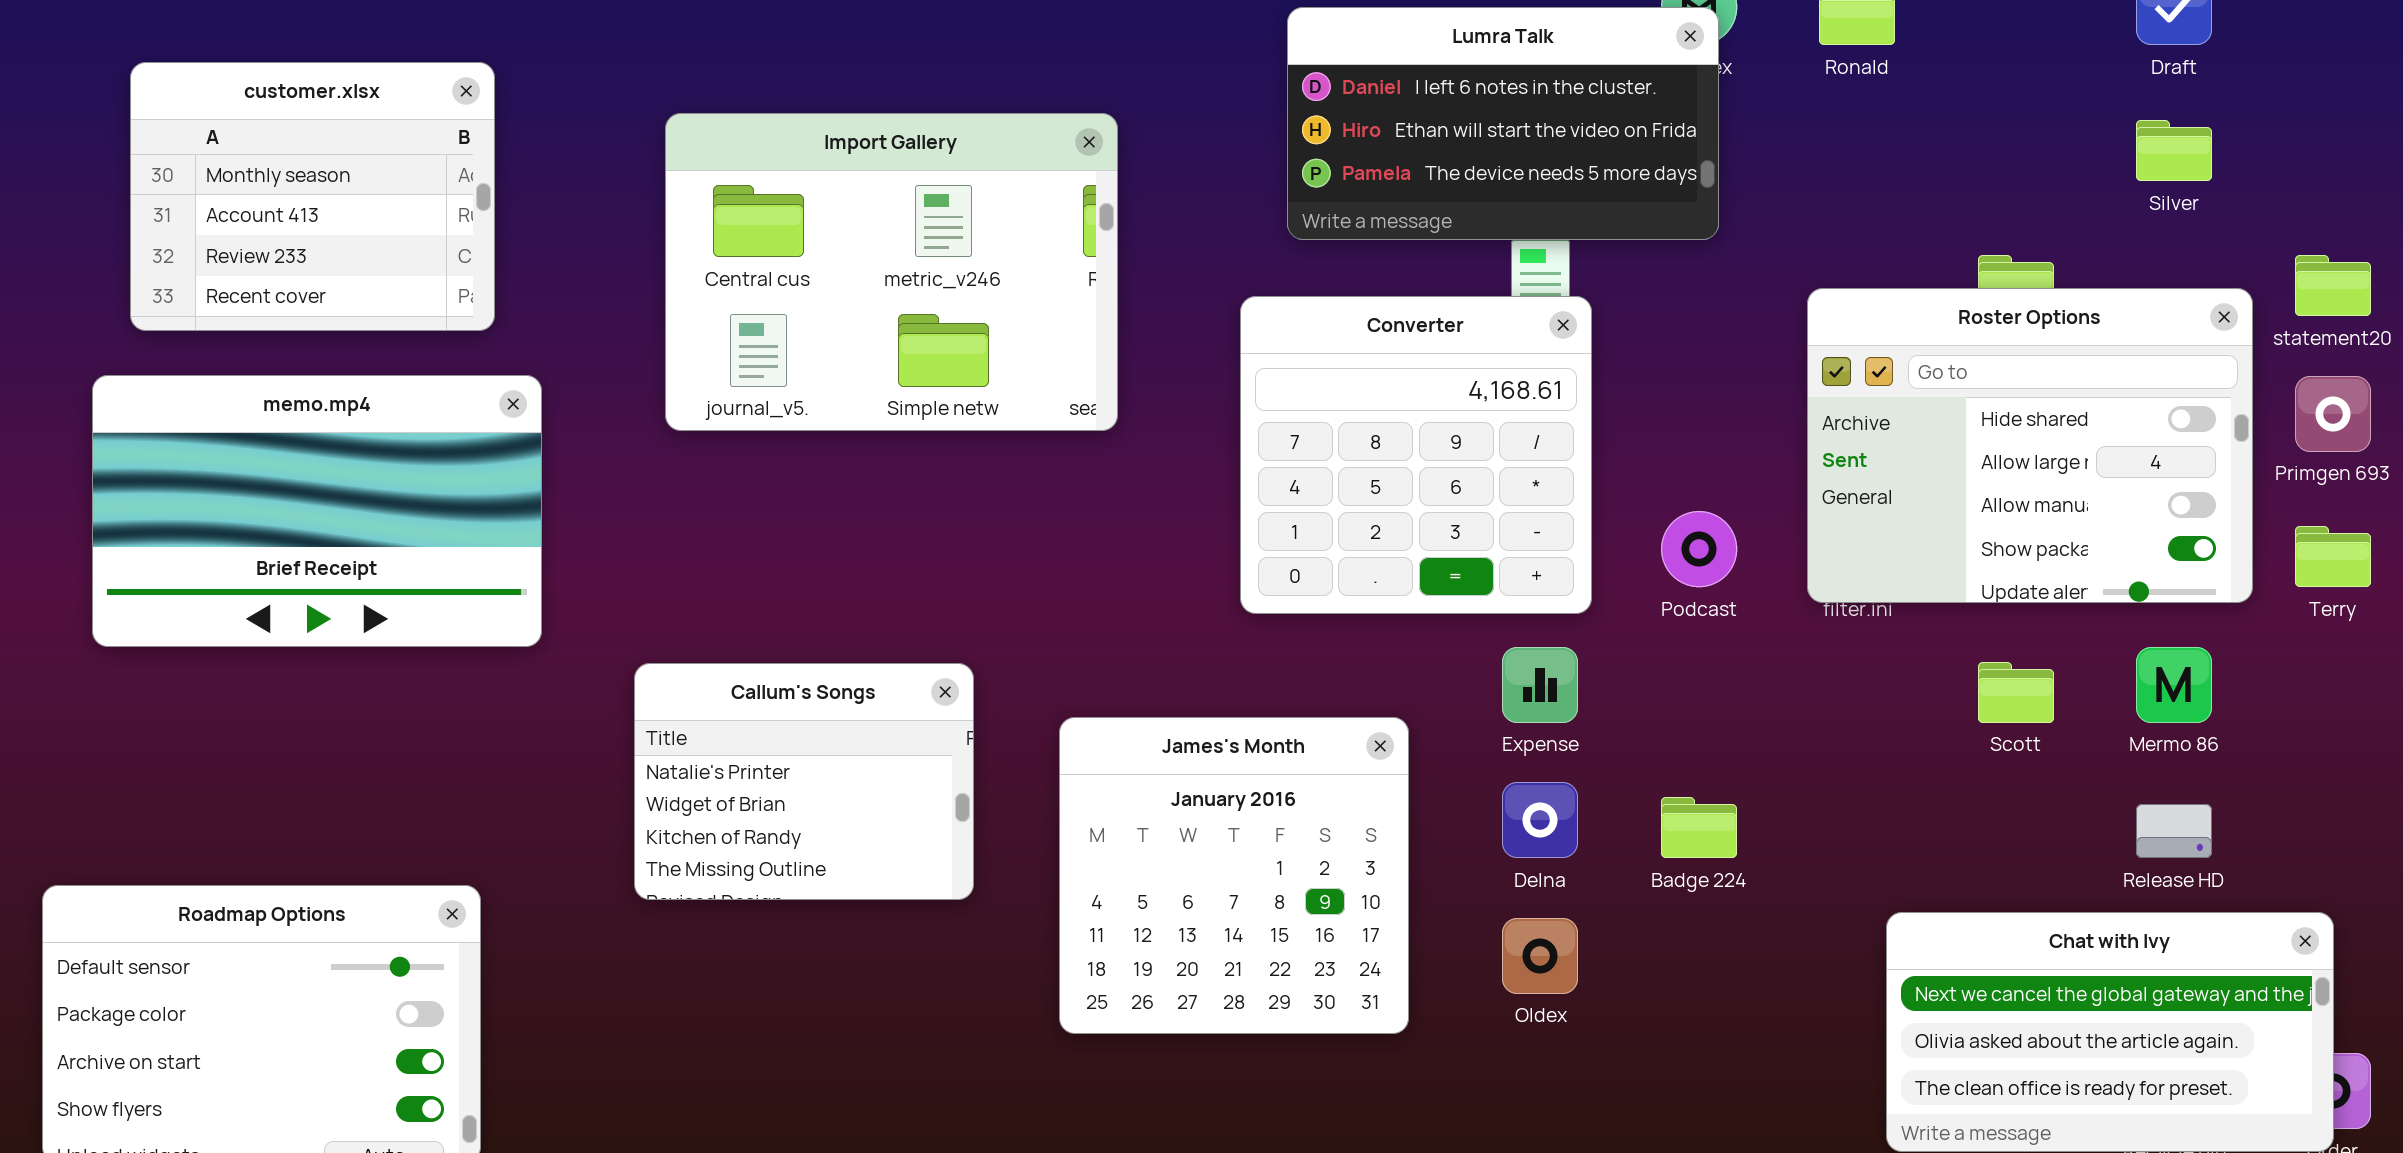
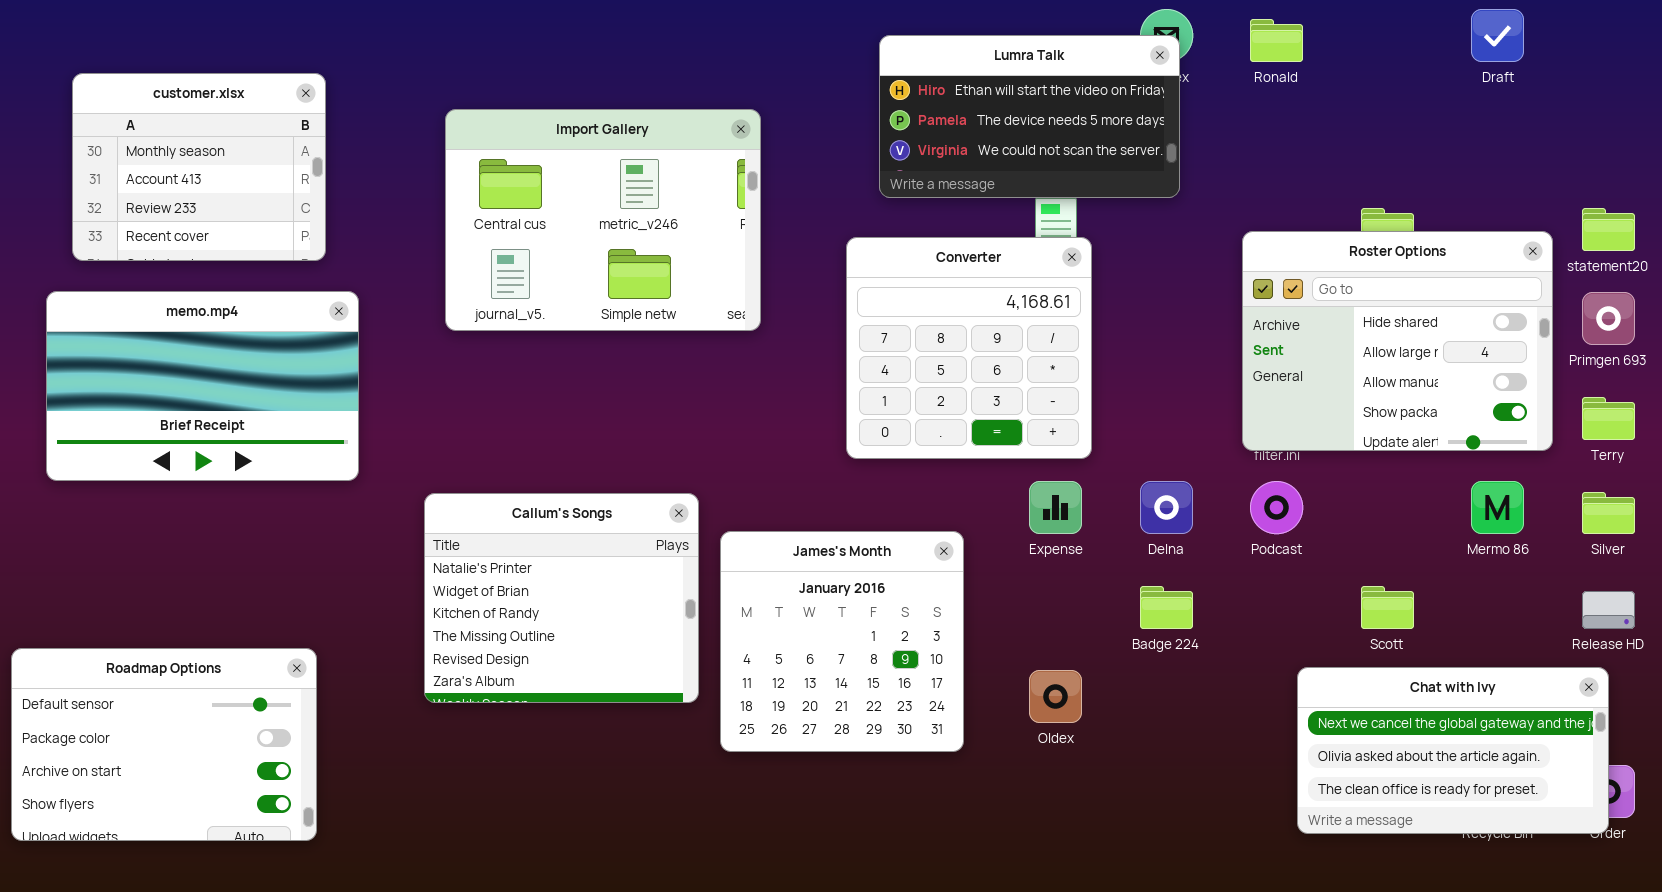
Lumra Talk: [1287,7,1719,240] -> [879,35,1180,198], scrolled down 1 row
Silver: [2136,120,2212,181] -> [1582,492,1635,534], moved
Podcast: [1661,511,1737,587] -> [1250,481,1303,534], moved
Scott: [1978,662,2054,723] -> [1361,586,1414,629], moved
Callum's Songs: [634,663,974,900] -> [424,493,699,703], resized
Delna: [1502,782,1578,858] -> [1140,481,1193,534], moved
Release HD: [2136,804,2212,858] -> [1582,591,1635,629], moved

